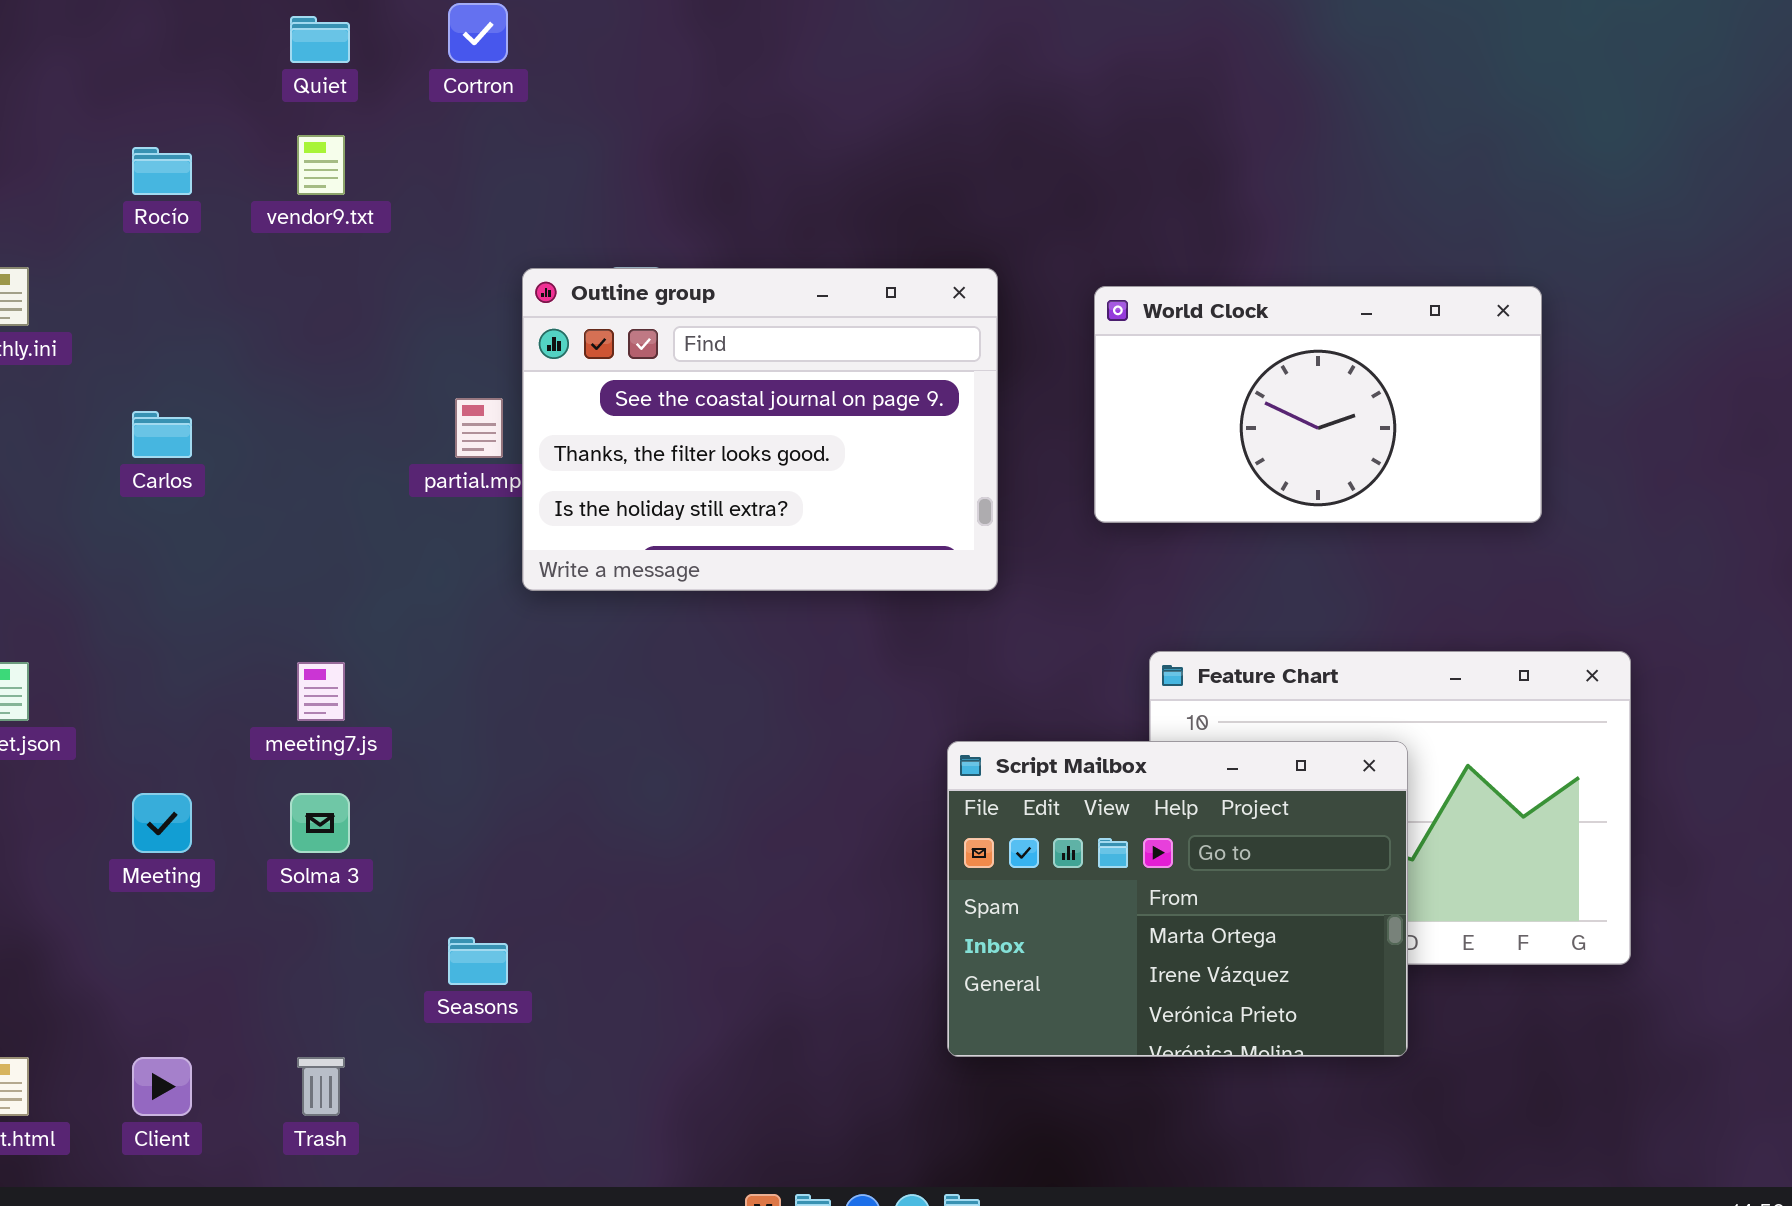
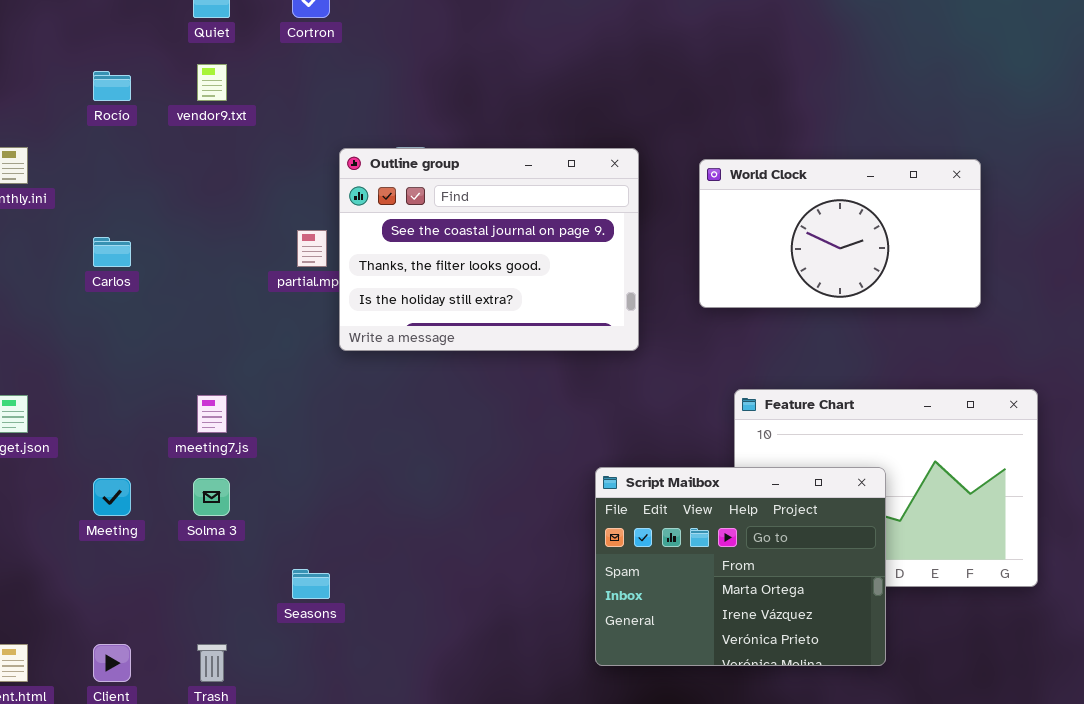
Script Mailbox: [947,741,1408,1057] -> [595,467,886,666], moved

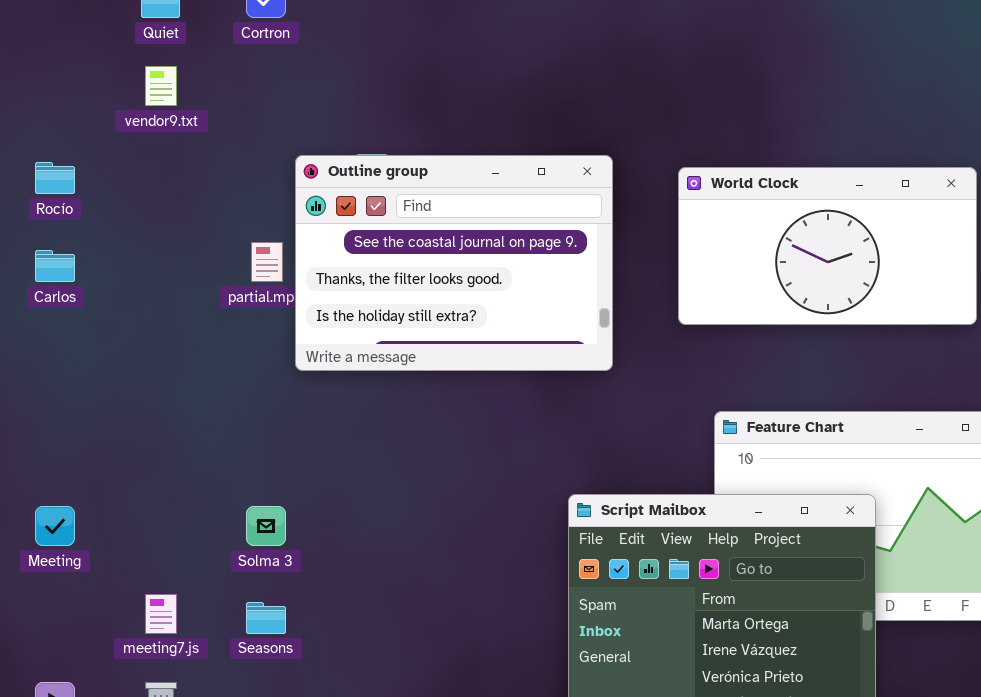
Rocío: [93,71,131,101] -> [35,162,75,194], moved
meeting7.js: [197,395,227,433] -> [145,594,177,634], moved
Solma 3: [193,478,230,516] -> [246,506,286,546], moved

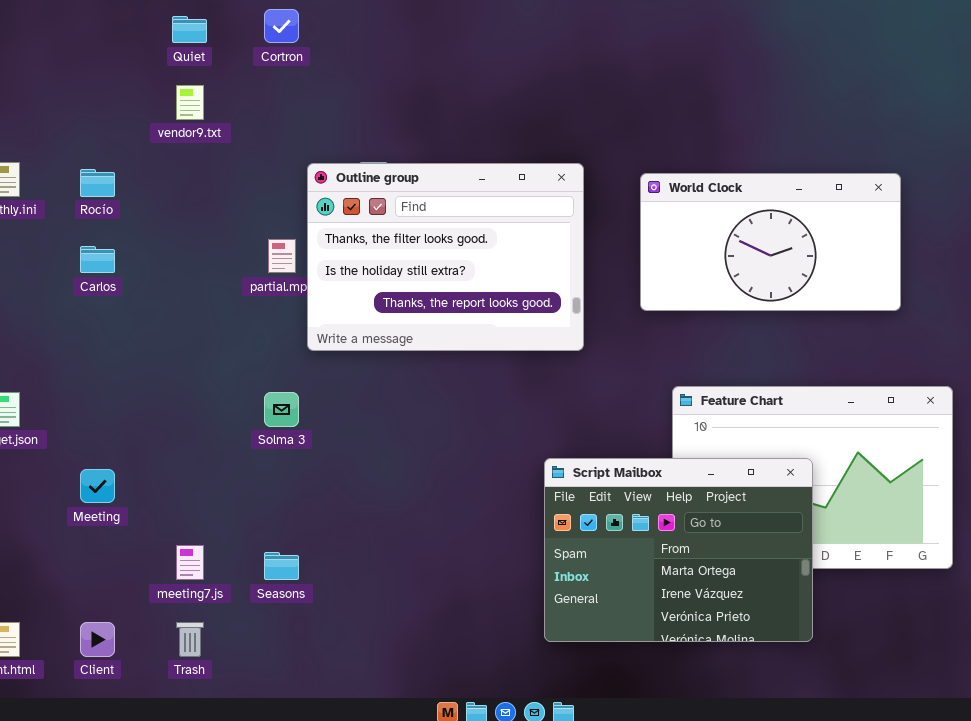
Outline group: [295,155,613,371] -> [307,163,584,351], scrolled down 1 row
Solma 3: [246,506,286,546] -> [264,392,299,427], moved

